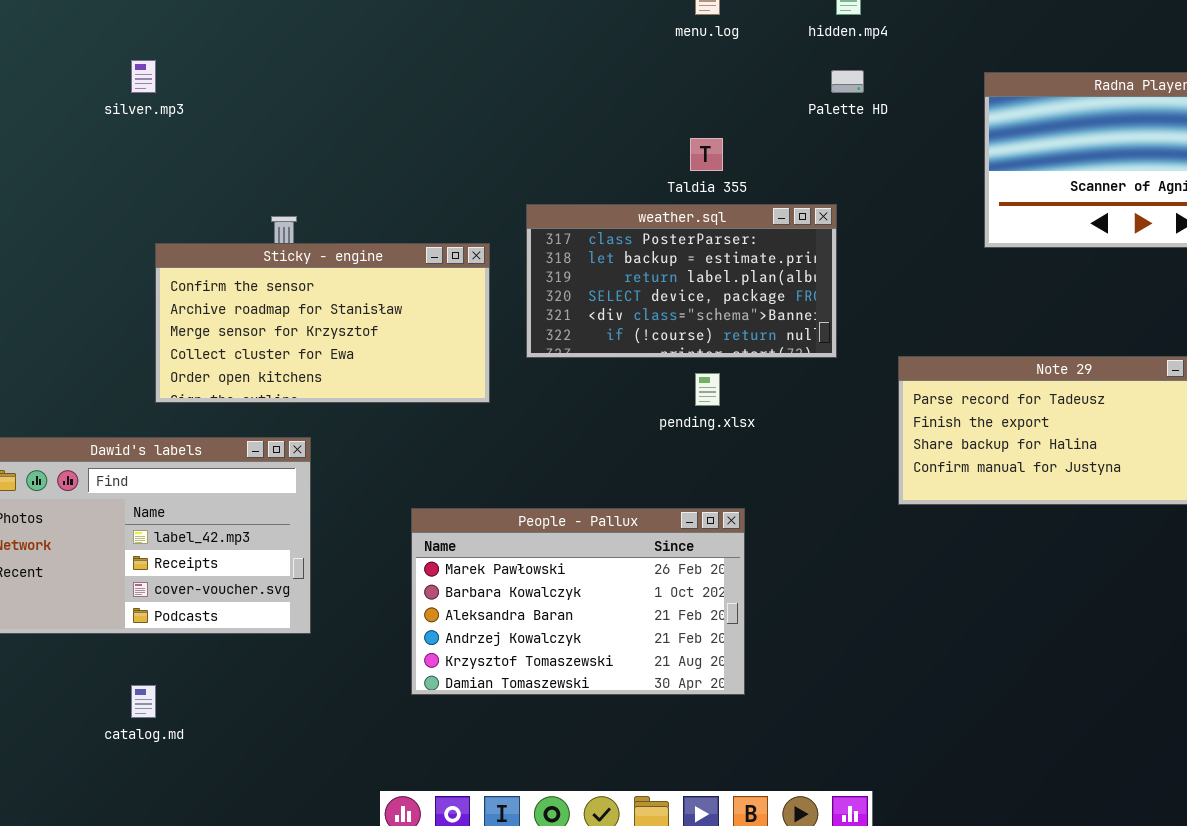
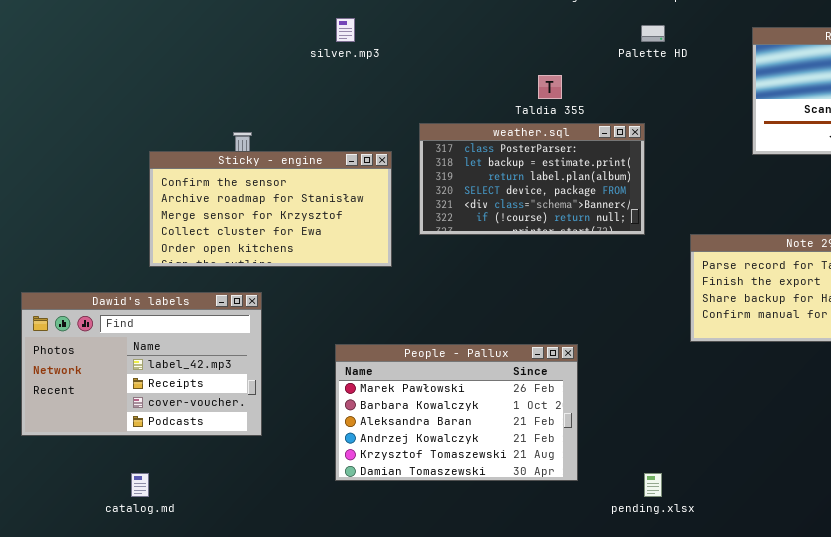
silver.mp3: [131,60,156,93] -> [336,18,355,42], moved
pending.xlsx: [695,373,720,406] -> [644,473,662,497], moved

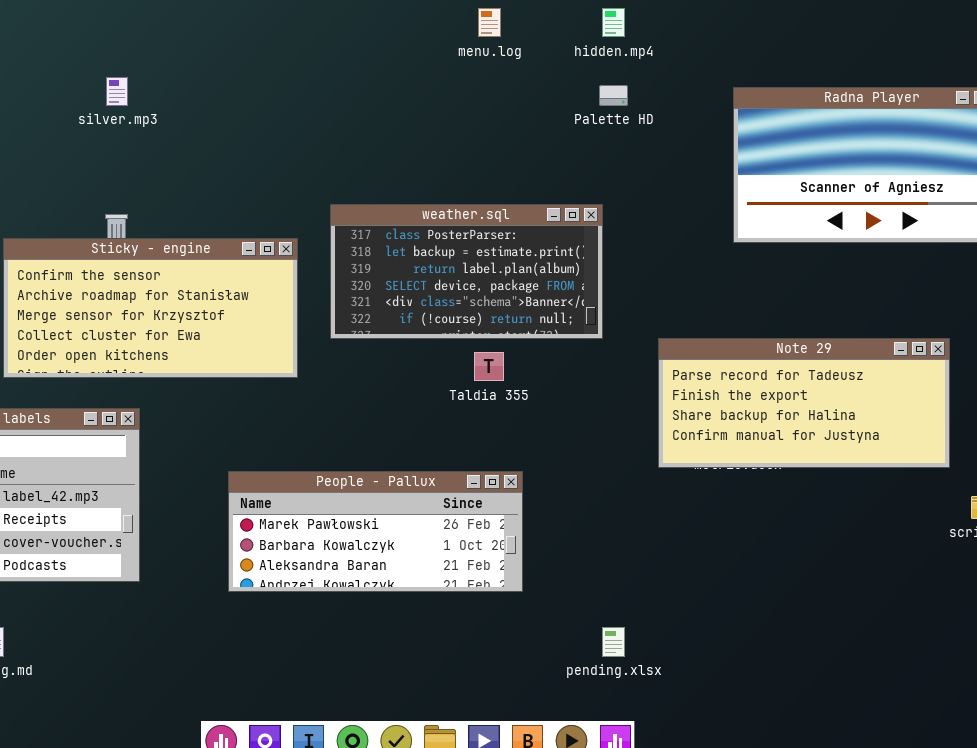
silver.mp3: [336,18,355,42] -> [106,77,128,106], moved
Taldia 355: [538,75,562,99] -> [474,352,504,381], moved
People - Pallux: [335,344,578,481] -> [228,471,523,592], resized

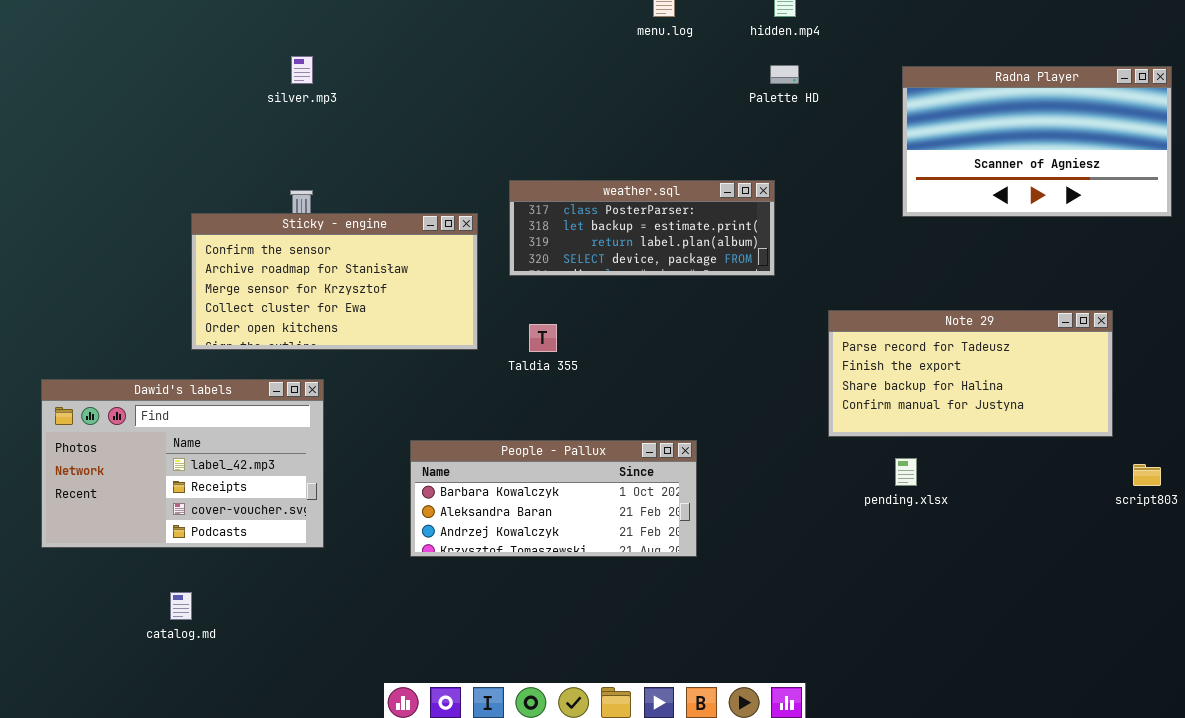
weather.sql: [330,204,603,339] -> [509,180,775,276], resized
Taldia 355: [474,352,504,381] -> [529,324,557,352], moved
People - Pallux: [228,471,523,592] -> [410,440,697,557], scrolled down 1 row
pending.xlsx: [602,627,625,657] -> [895,458,917,486], moved

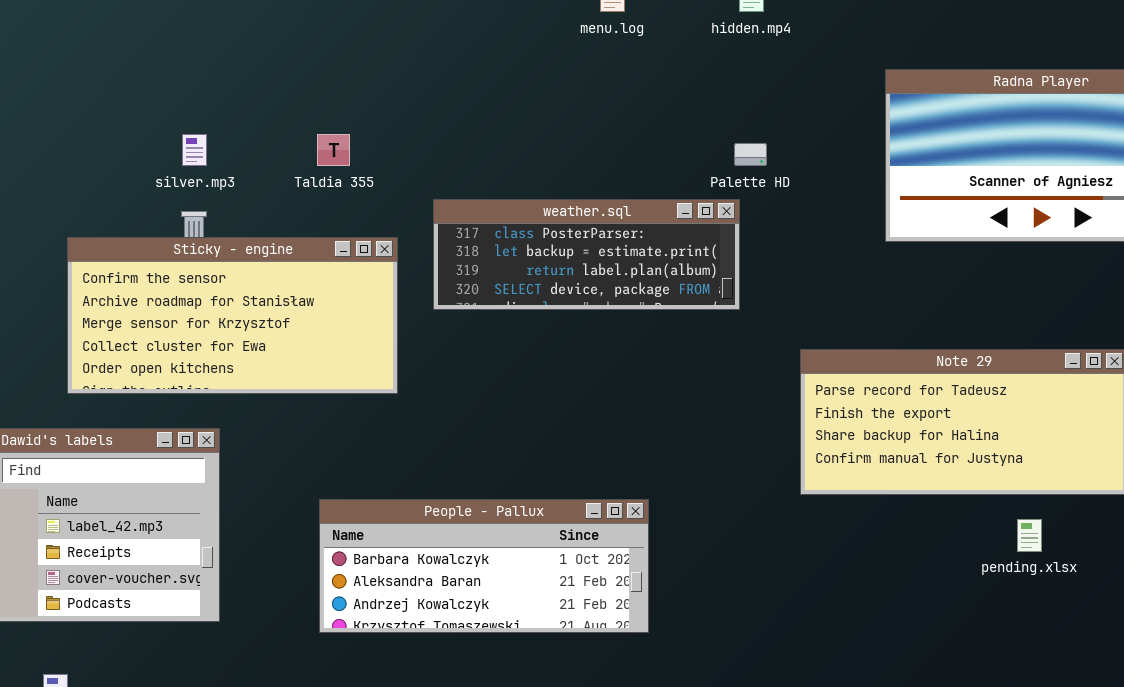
silver.mp3: [291,56,313,84] -> [182,134,207,166], moved
Palette HD: [770,65,799,84] -> [734,143,767,166], moved
Taldia 355: [529,324,557,352] -> [317,134,350,166], moved
pending.xlsx: [895,458,917,486] -> [1017,519,1042,552], moved

